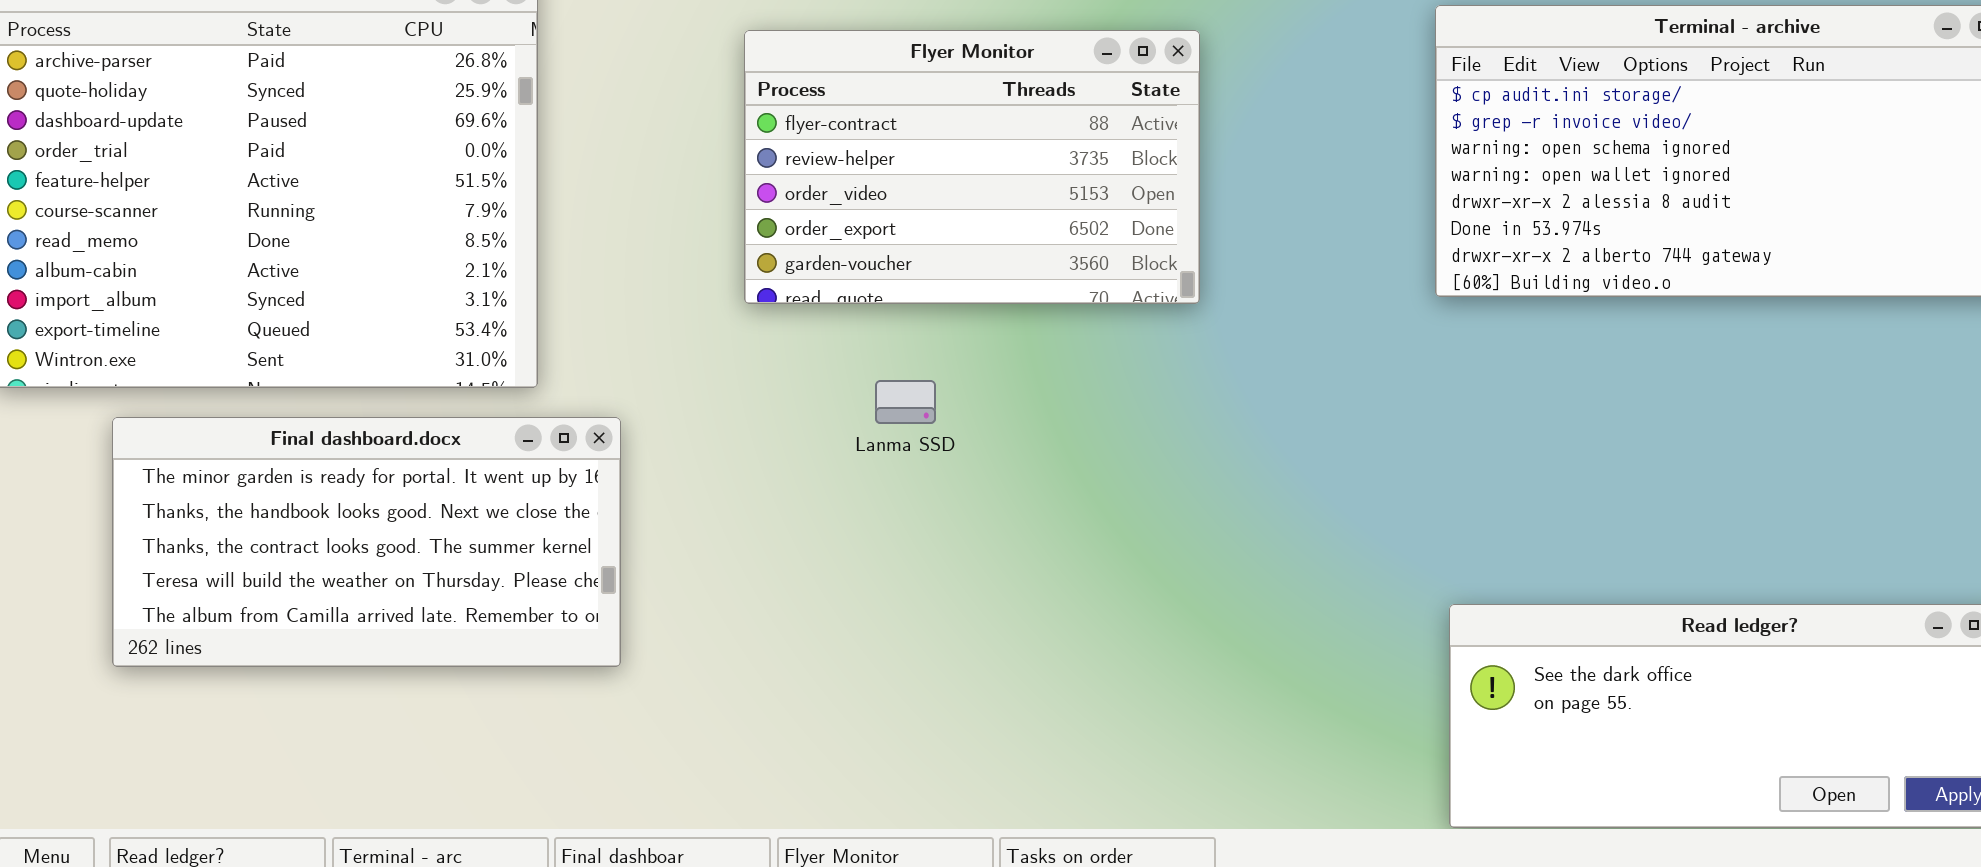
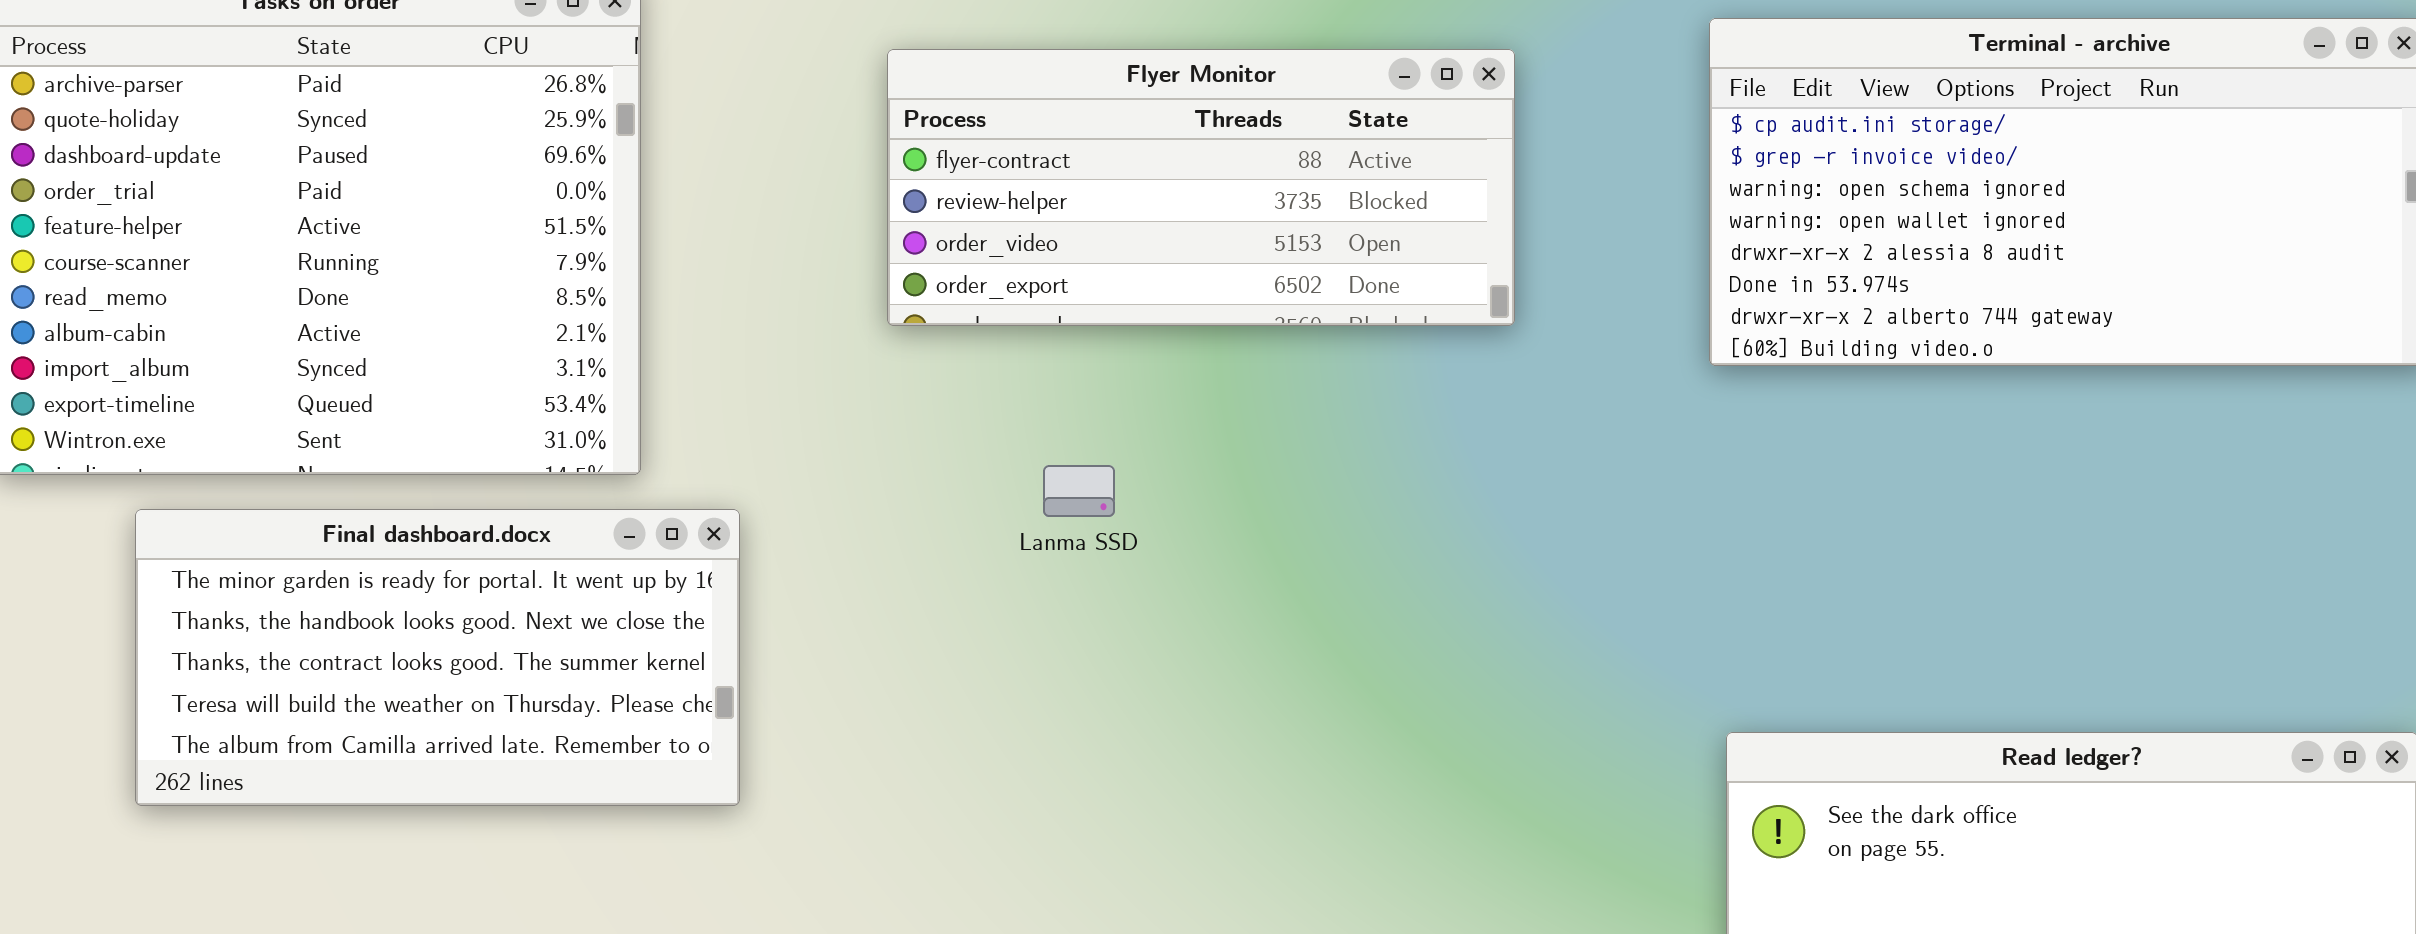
Flyer Monitor: [744,30,1200,304] -> [887,49,1515,326], resized

